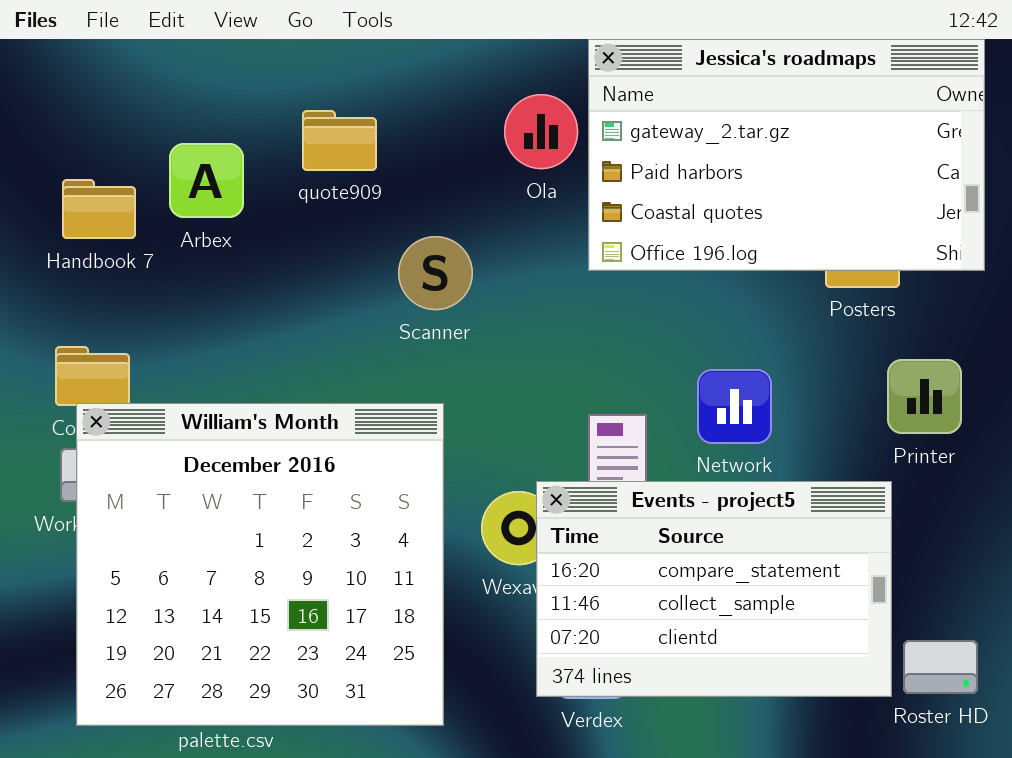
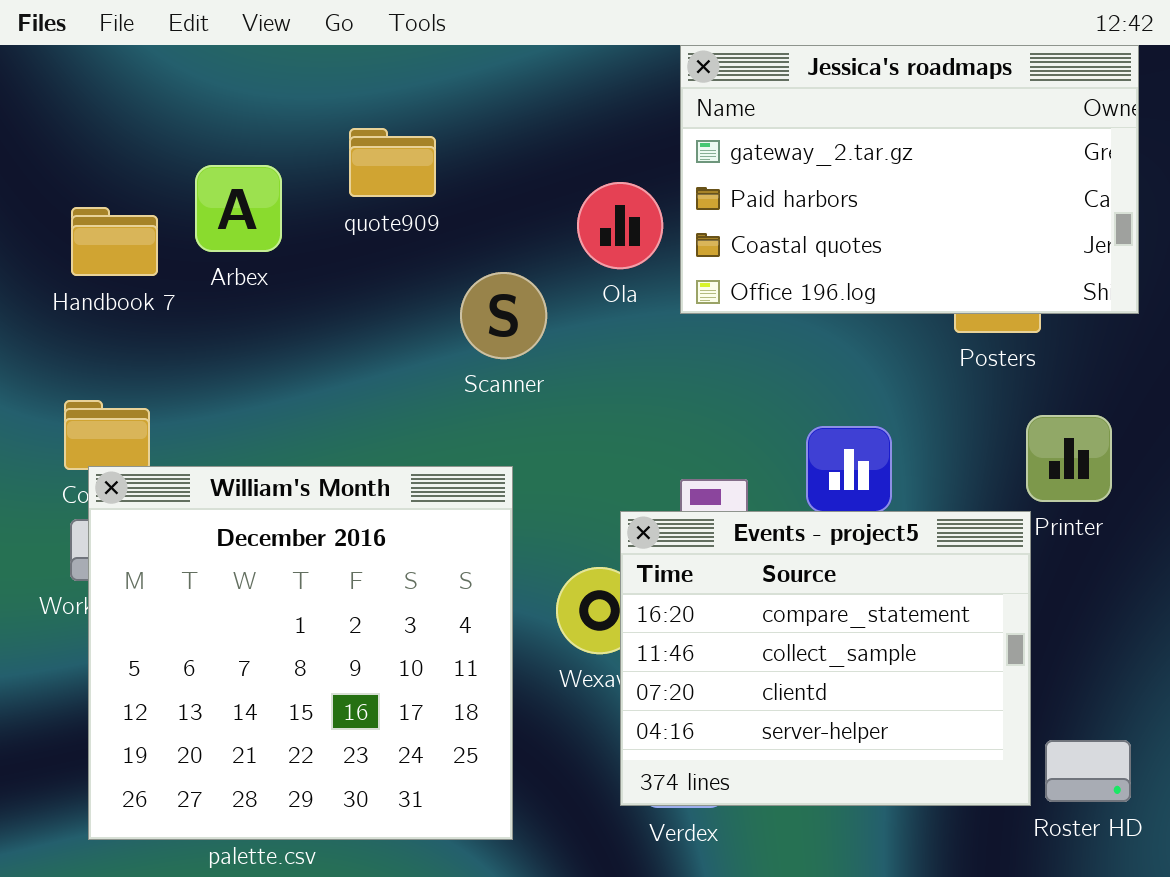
Ola: [504,94,578,169] -> [577,182,663,269], moved
Events - project5: [536,481,892,697] -> [620,511,1031,806], resized

